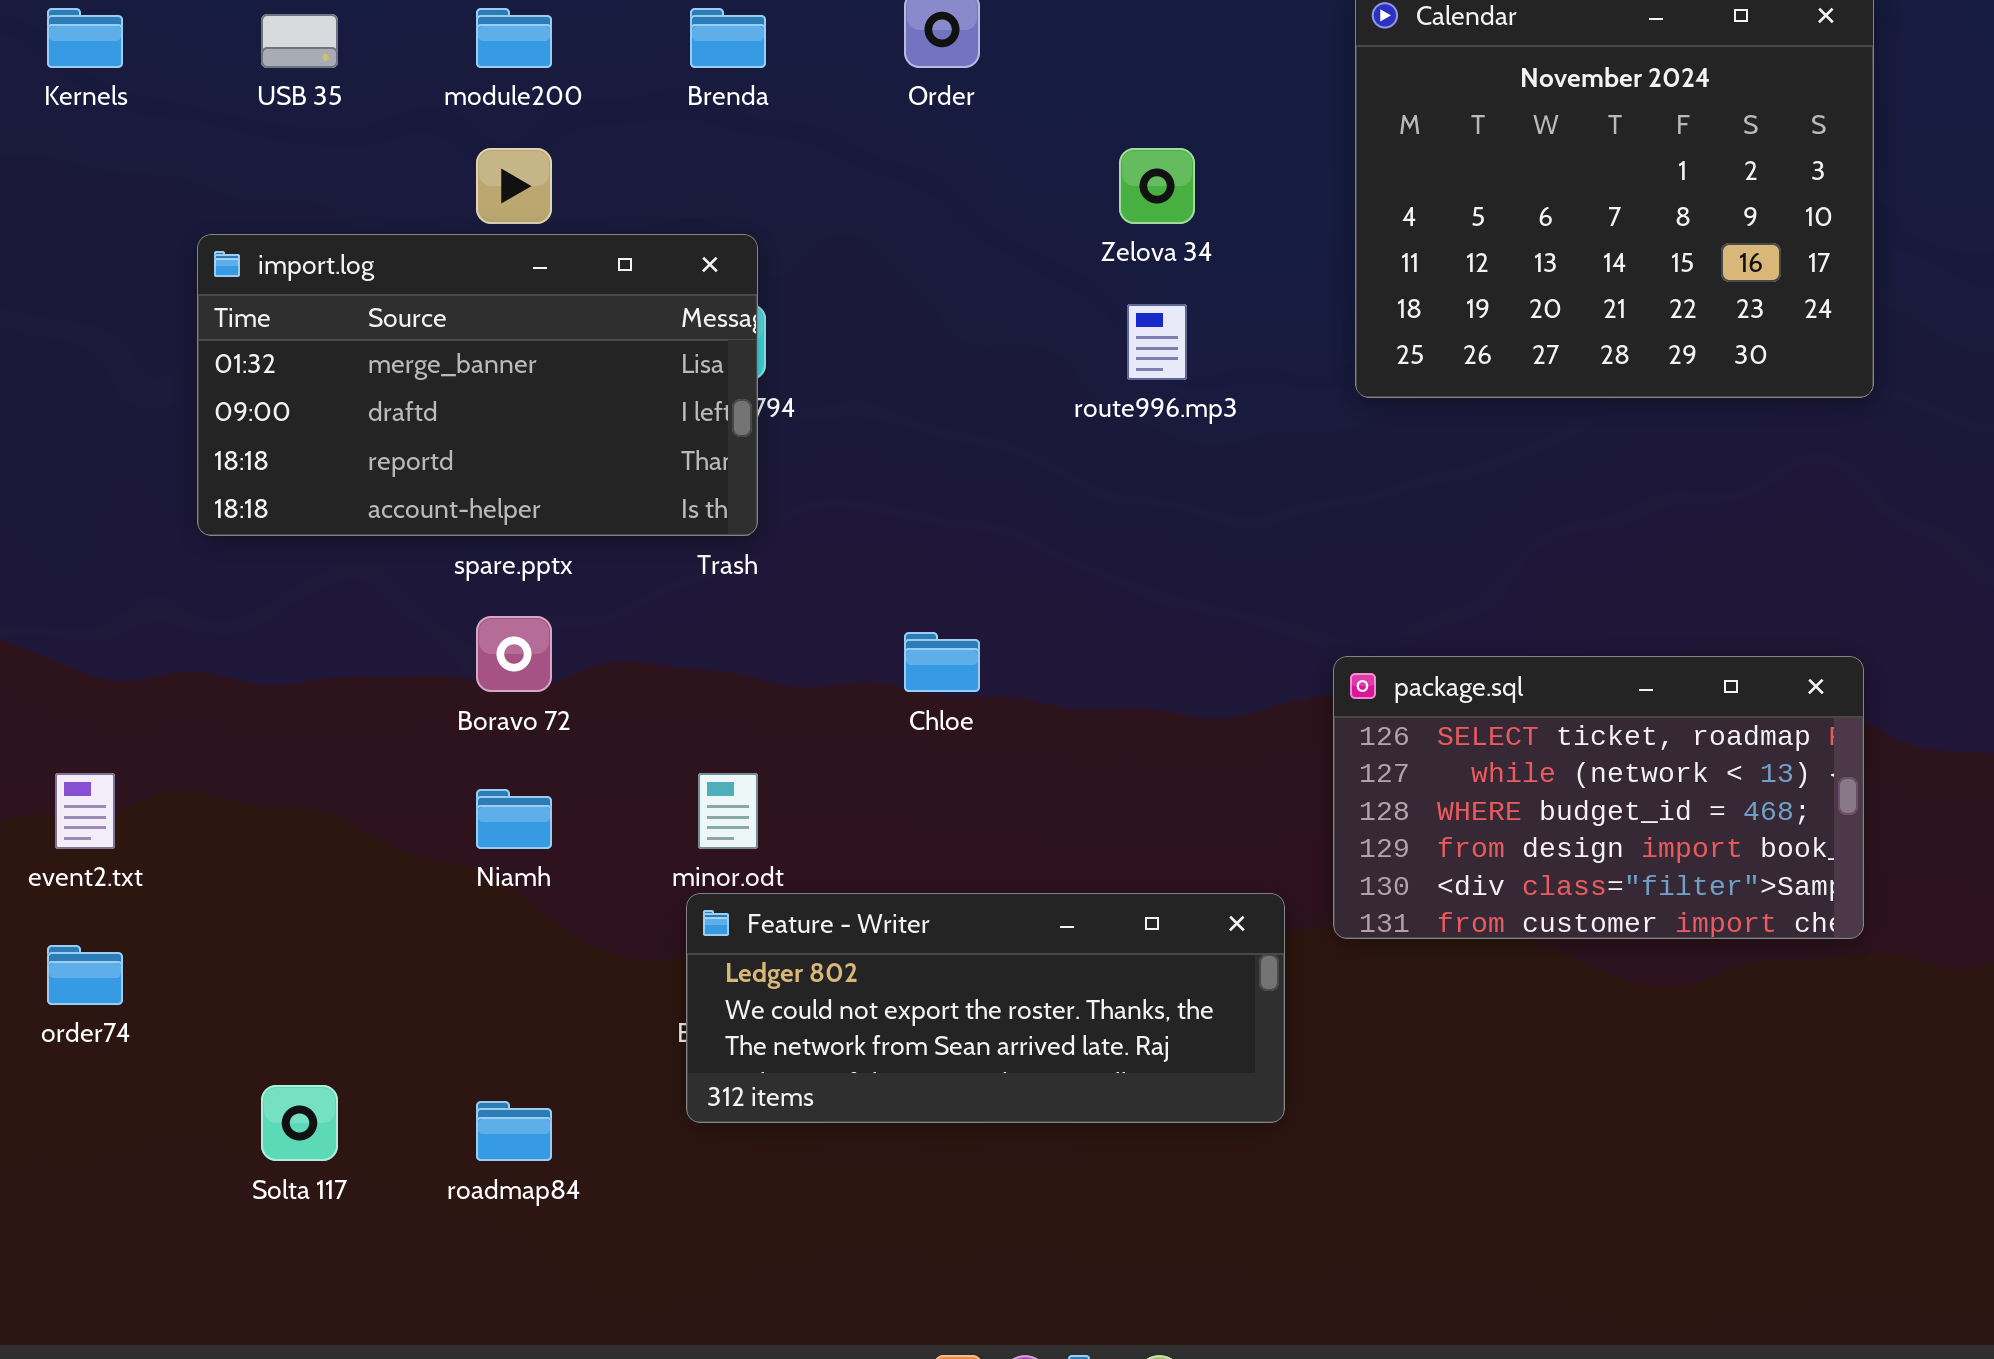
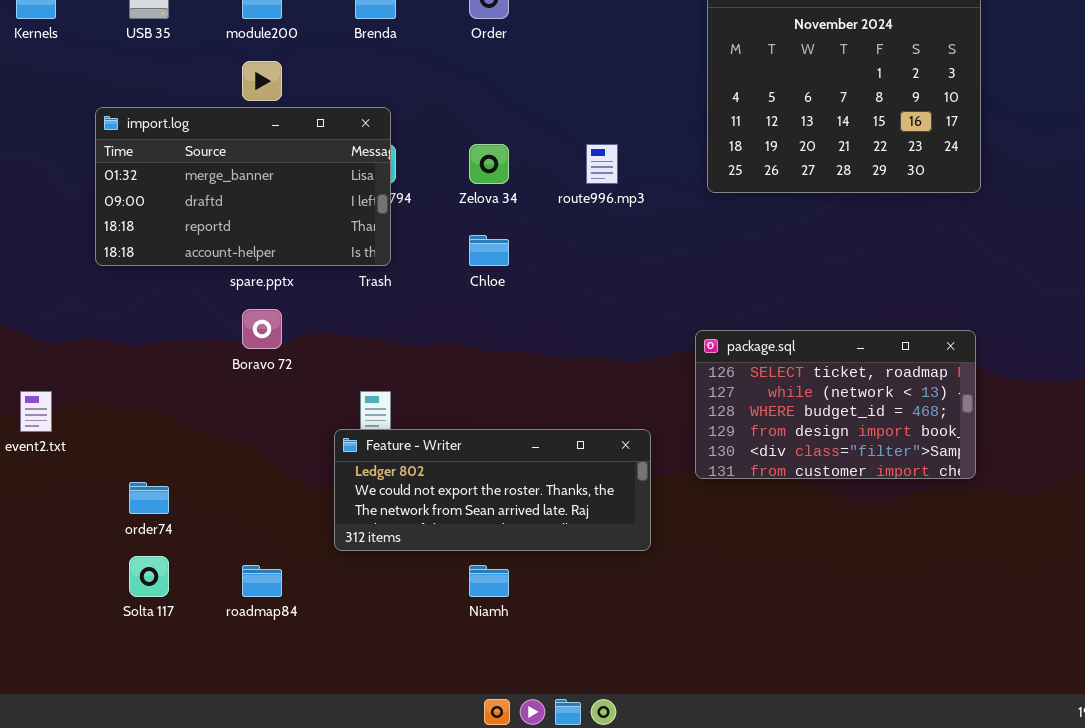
Zelova 34: [1119,148,1195,224] -> [469,144,509,184], moved
Chloe: [904,632,980,692] -> [469,235,509,266], moved
Niamh: [476,789,552,849] -> [469,565,509,597], moved
Feature - Writer: [686,893,1285,1123] -> [334,429,651,551], moved
order74: [47,945,123,1005] -> [129,482,169,514], moved

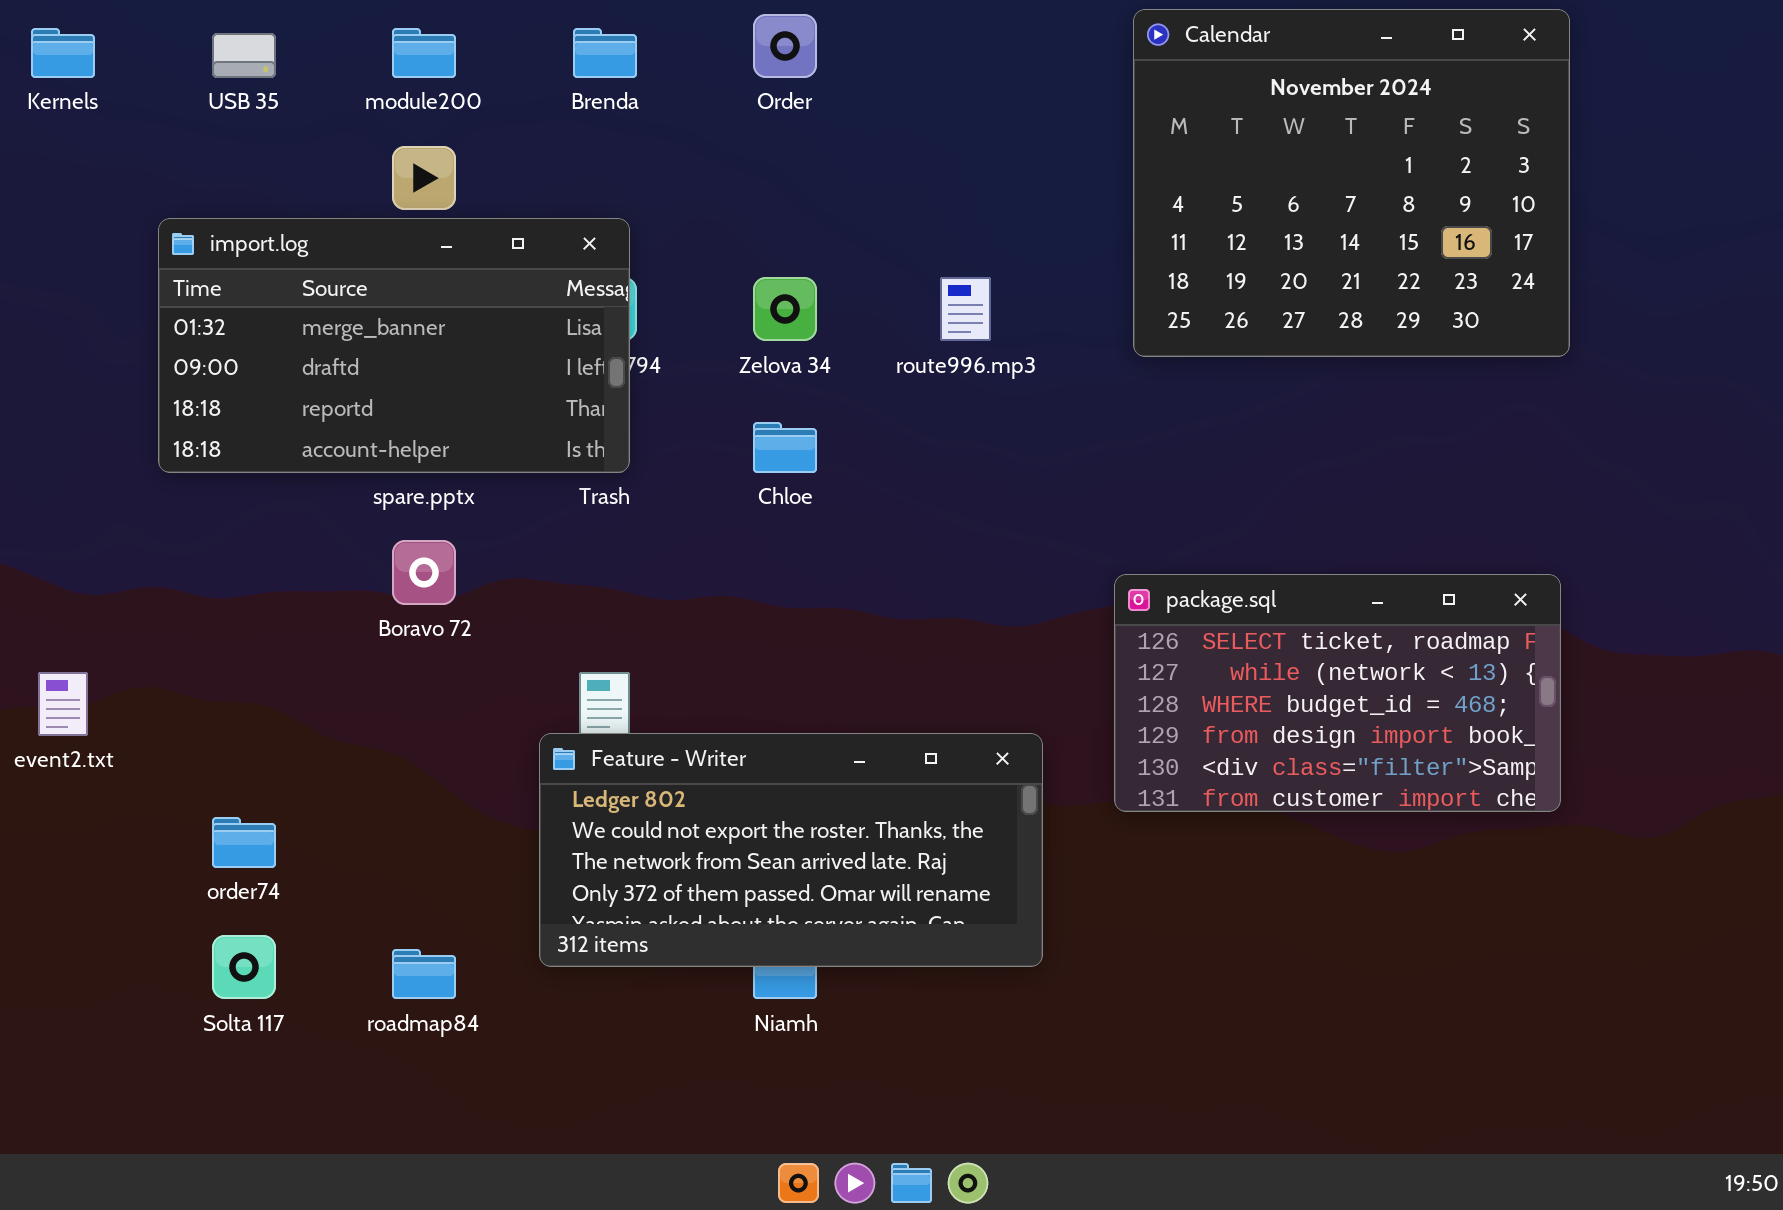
Feature - Writer: [334,429,651,551] -> [539,733,1043,967], resized

